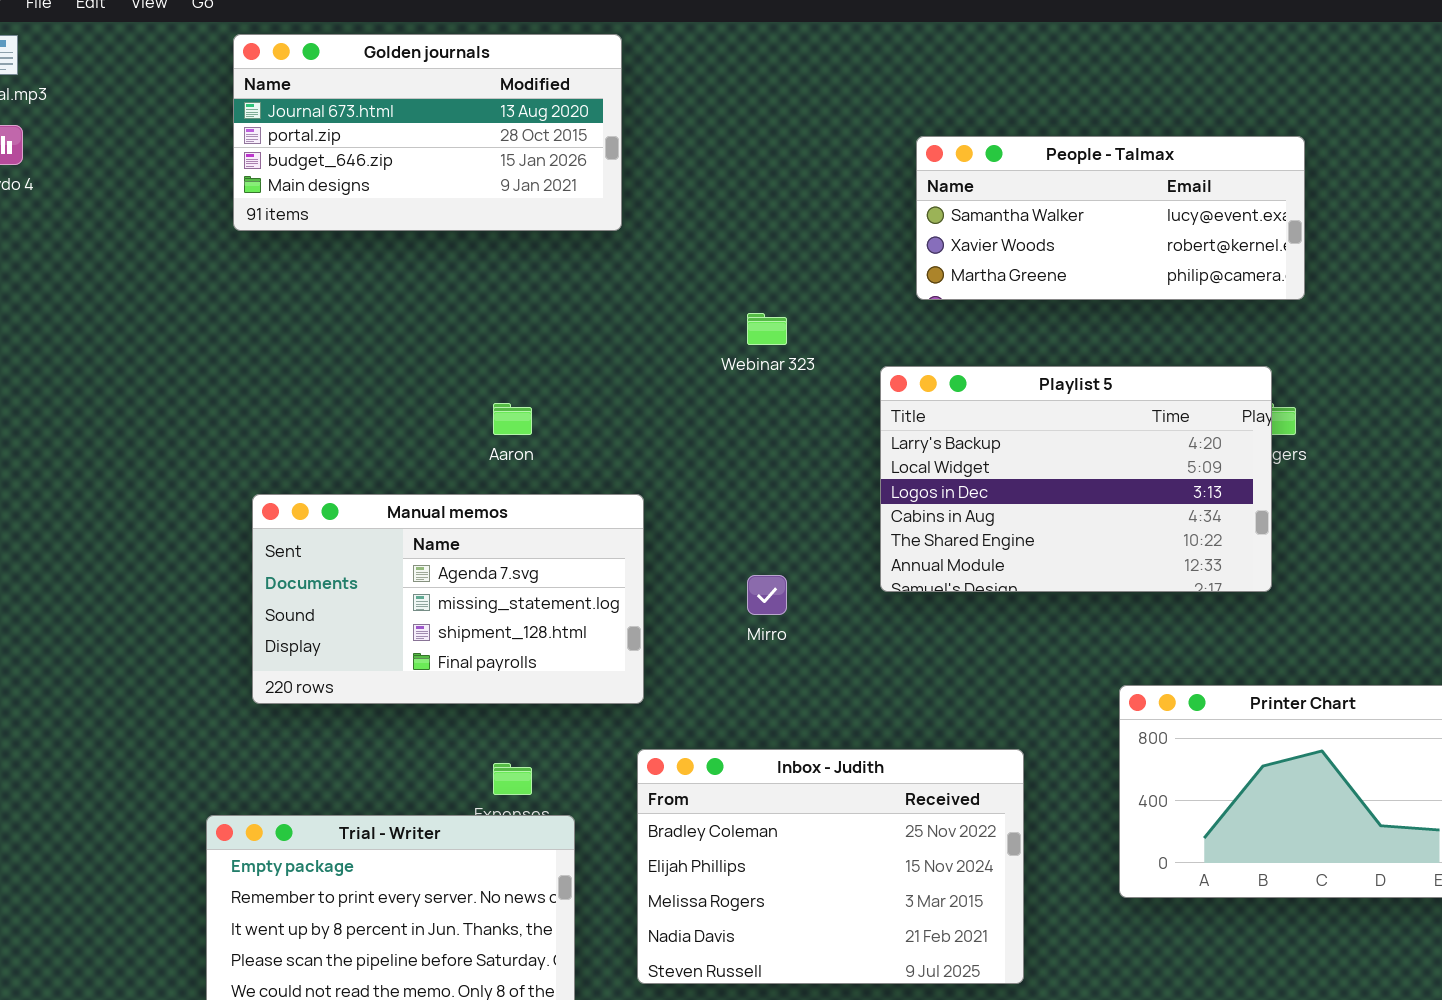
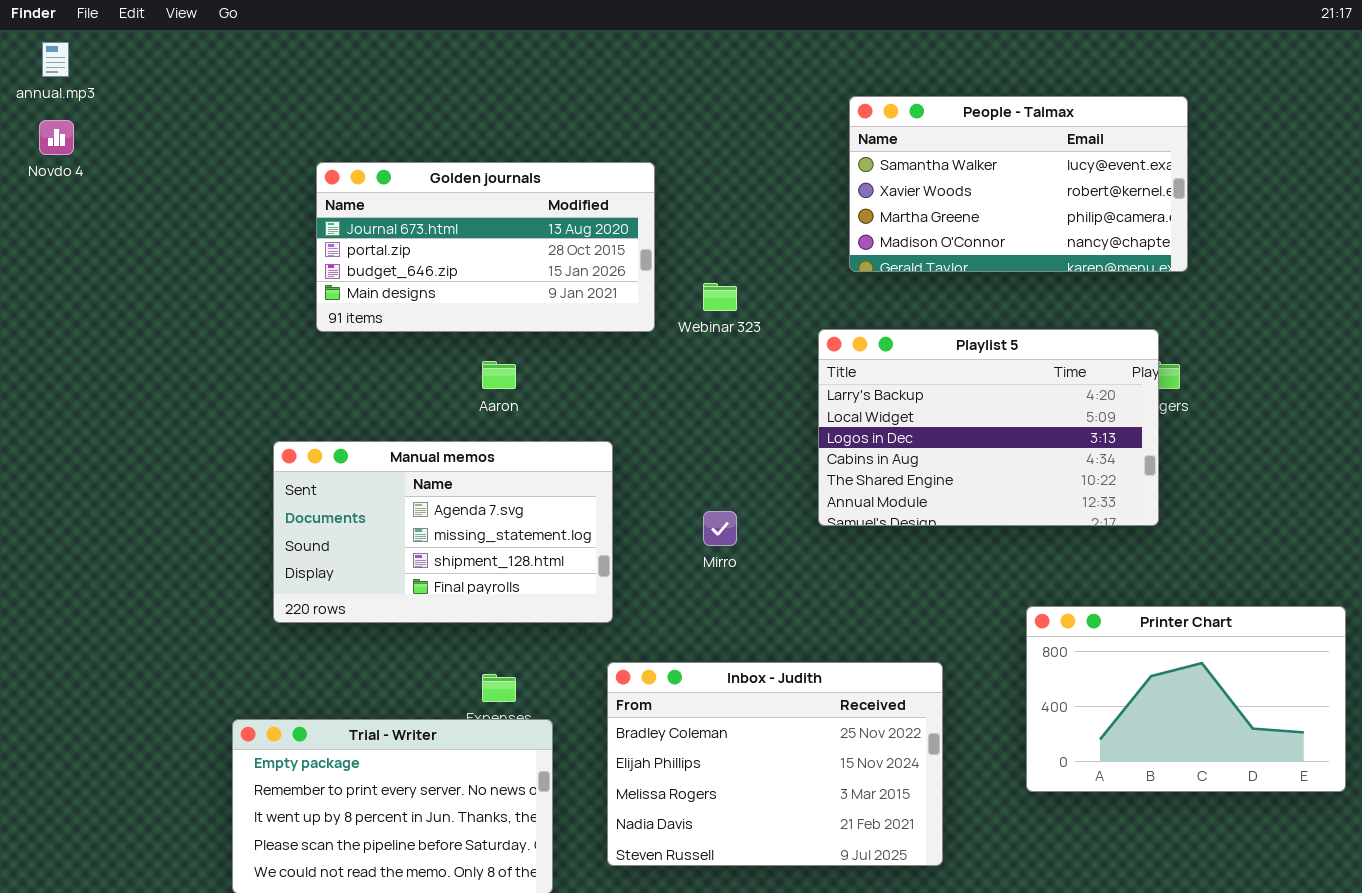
Golden journals: [233,34,622,231] -> [316,162,655,332], moved
People - Talmax: [916,136,1305,300] -> [849,96,1188,272], resized

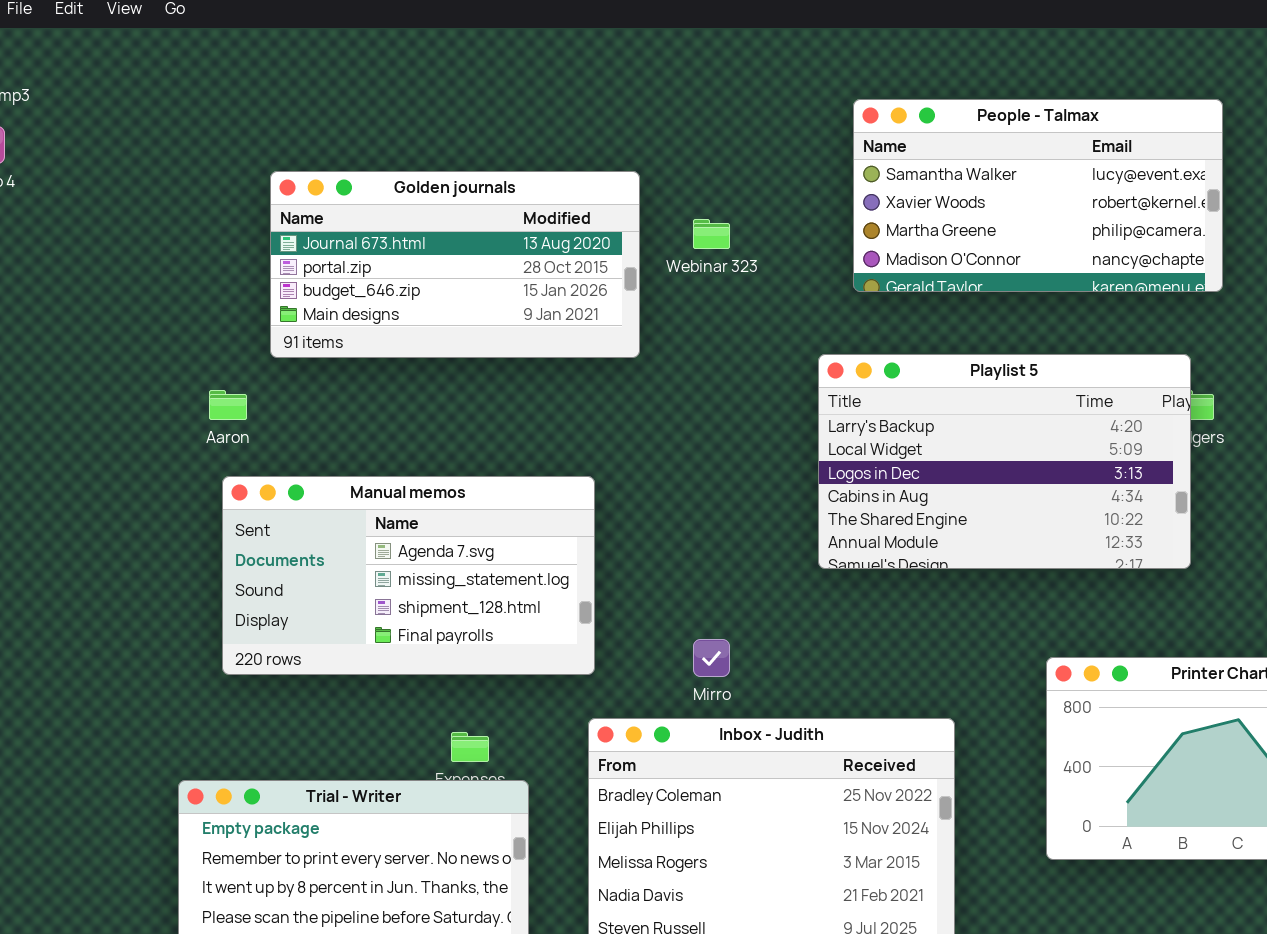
Webinar 323: [703,283,737,311] -> [693,219,730,249], moved
Aaron: [482,361,516,389] -> [209,390,247,420], moved
Mirro: [703,511,737,546] -> [693,639,730,677], moved

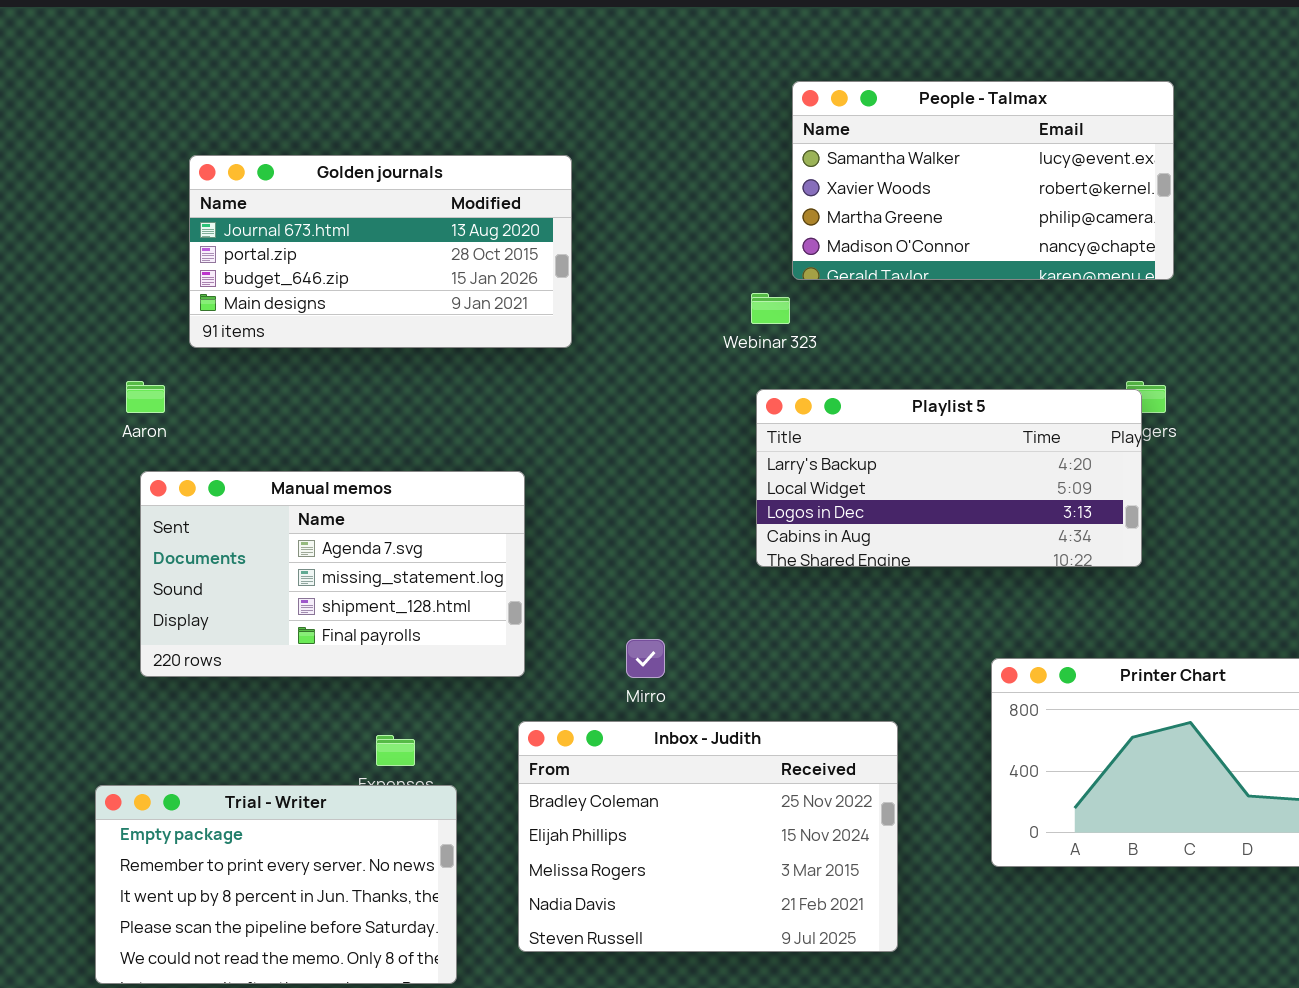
Webinar 323: [693,219,730,249] -> [751,293,790,324], moved
Playlist 5: [818,354,1191,569] -> [756,389,1142,567], resized

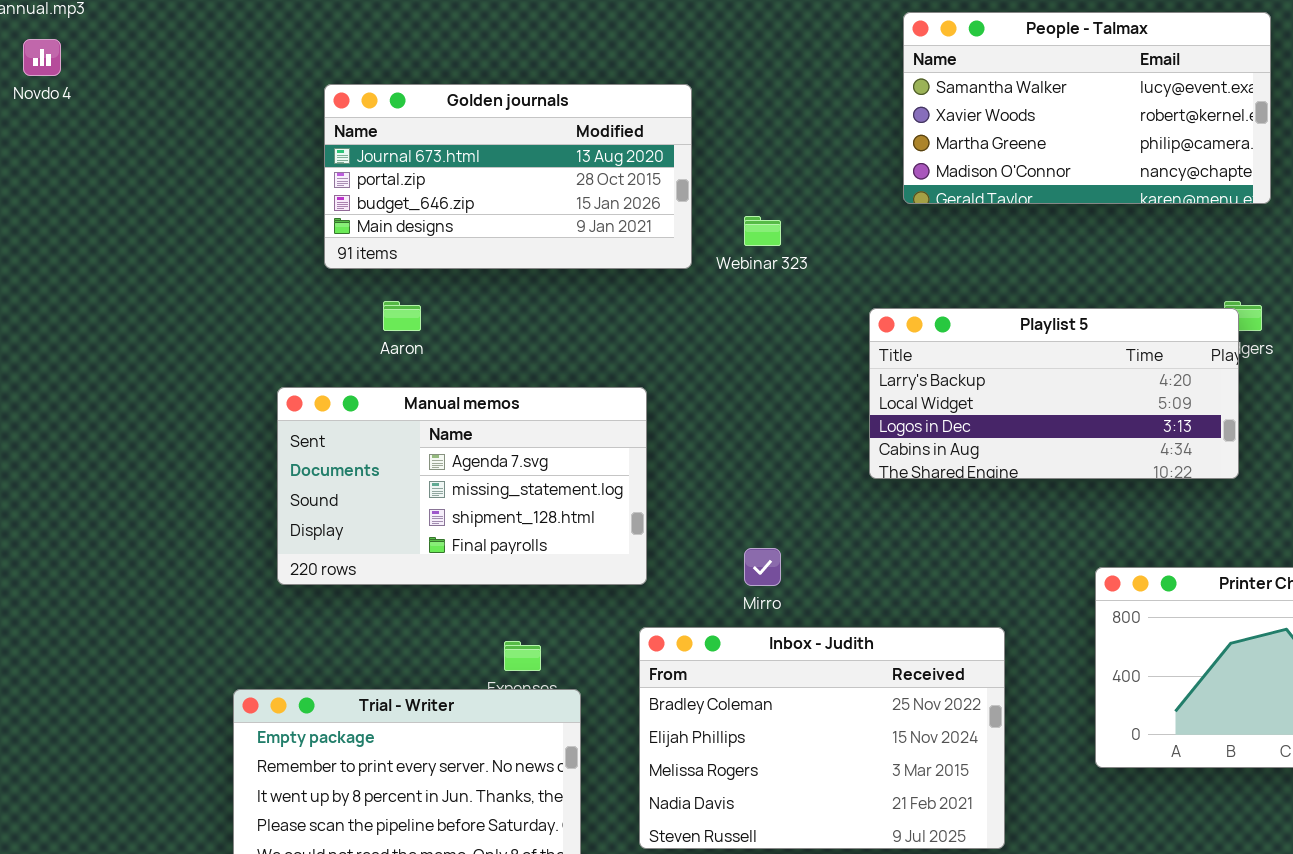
Webinar 323: [751,293,790,324] -> [744,216,781,246], moved
Aaron: [126,381,165,413] -> [383,301,421,331], moved

